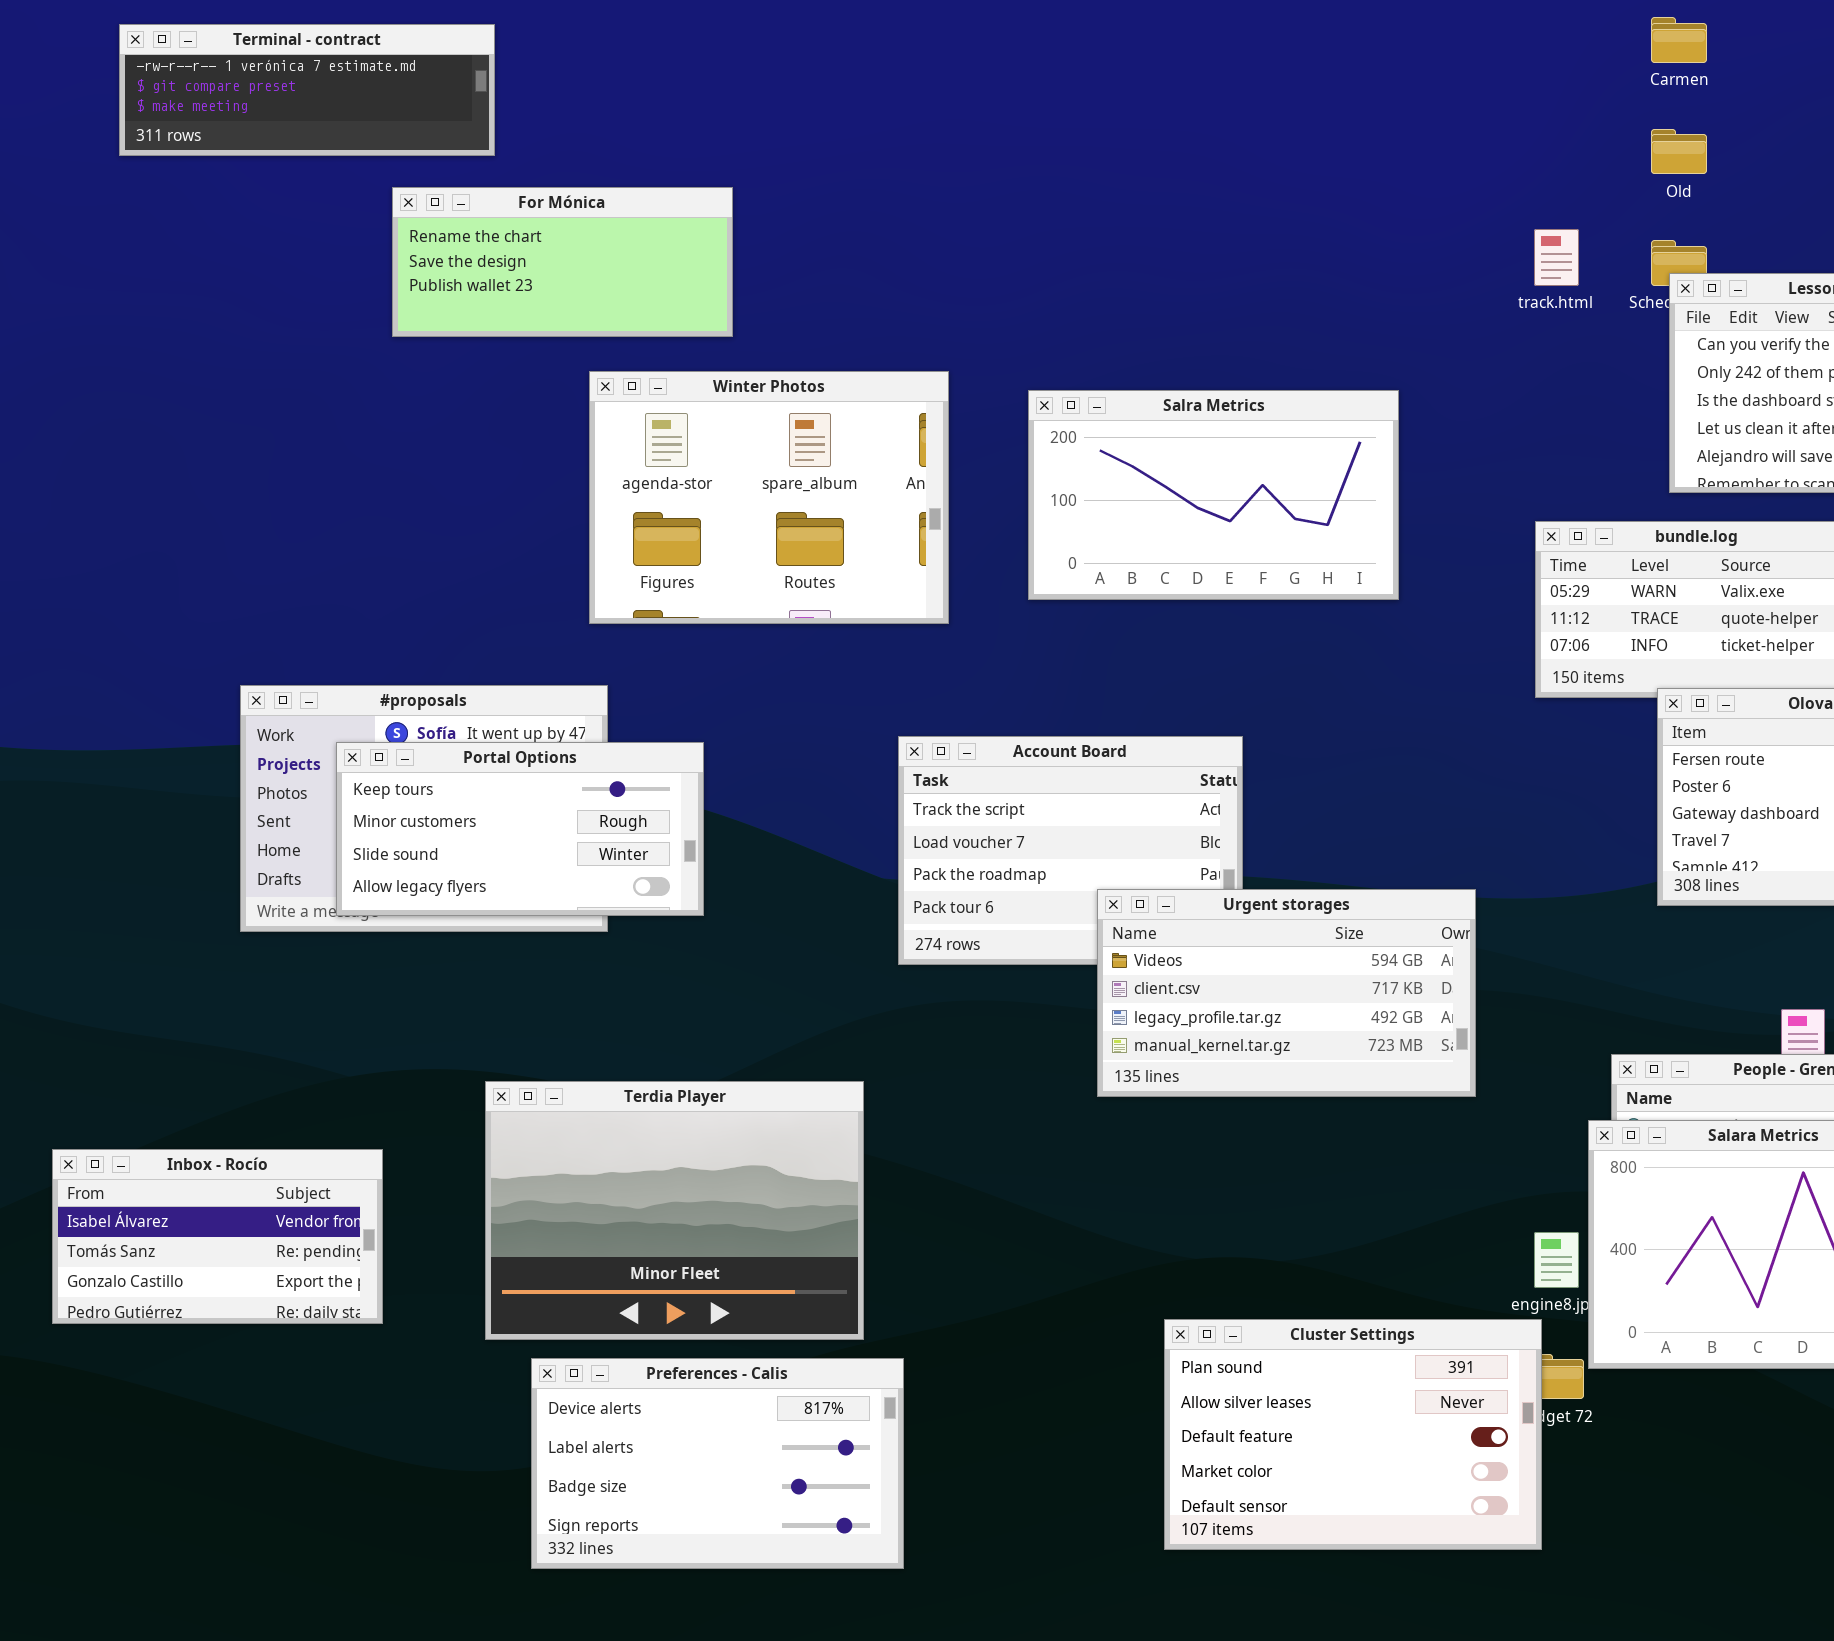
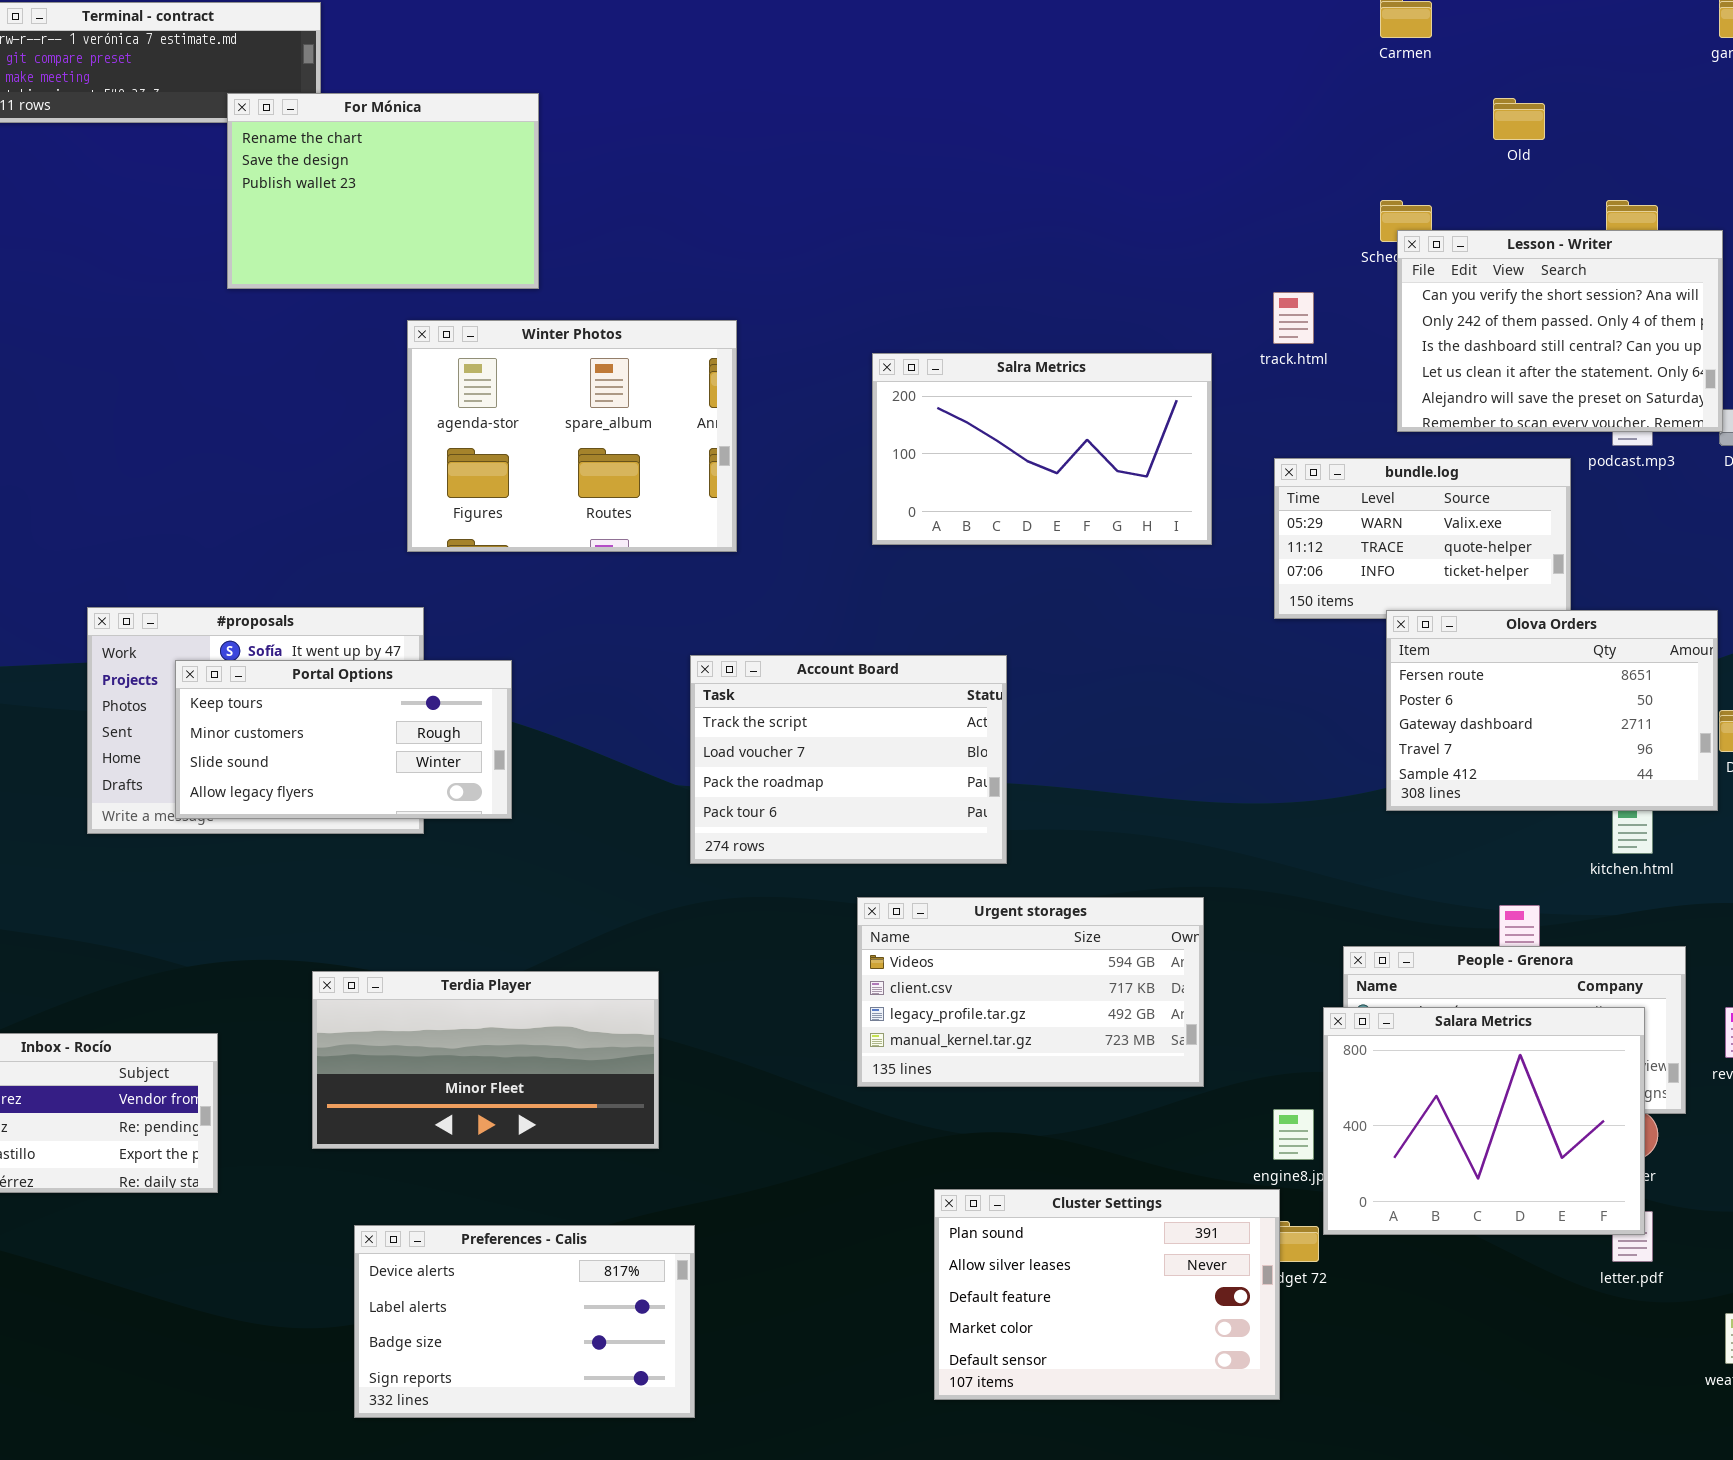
Old: [1651,129,1707,174] -> [1493,98,1545,140], moved
For Mónica: [392,187,733,337] -> [227,93,539,289], resized
track.html: [1534,229,1579,286] -> [1273,292,1314,344], moved
Salra Metrics: [1028,390,1399,600] -> [872,353,1212,545], moved
Urgent storages: [1097,889,1476,1097] -> [857,897,1204,1087], moved
Terdia Player: [485,1081,864,1340] -> [312,971,659,1149], resized

